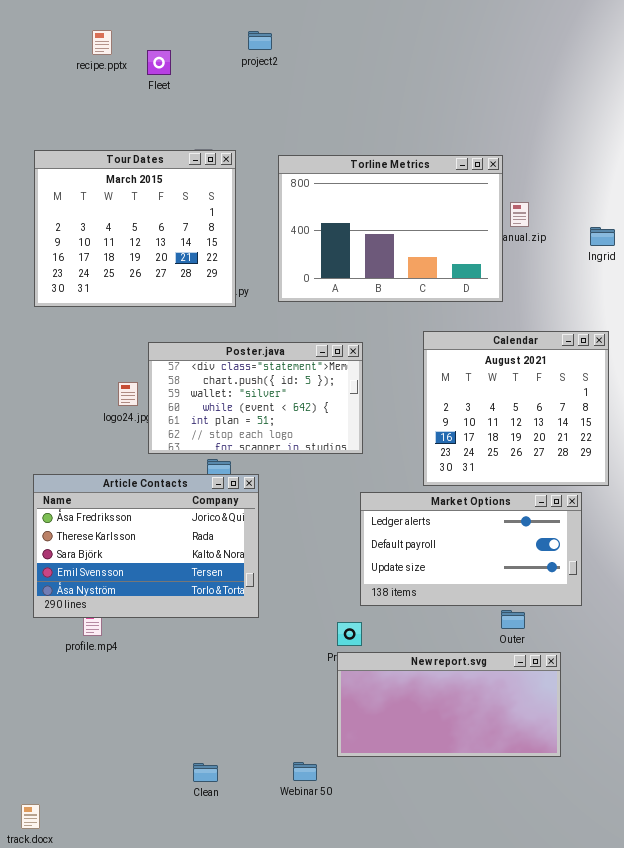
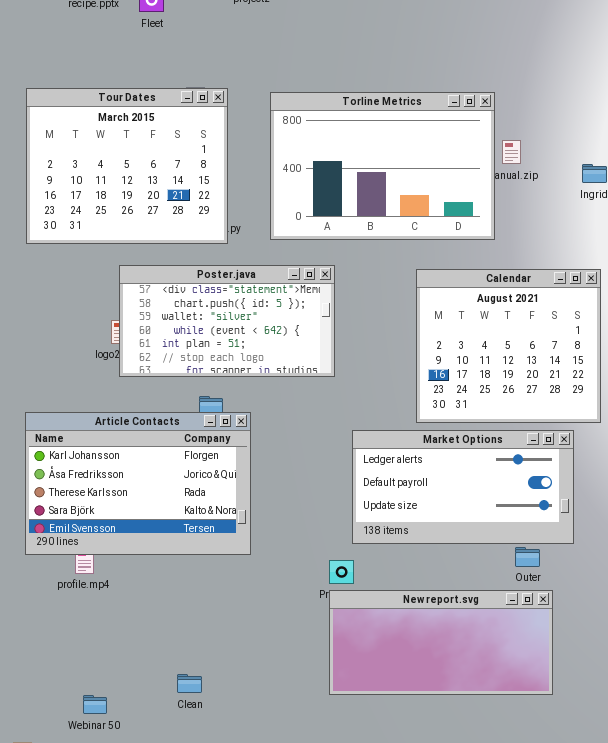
Poster.java: [148,342,363,454] -> [119,265,335,377], moved
Article Contacts: [33,474,259,618] -> [25,412,251,555], scrolled up 1 row
Outer: [501,610,525,629] -> [515,547,540,567], moved
Webinar 50: [293,762,317,781] -> [83,695,107,714], moved
Clean: [193,763,218,782] -> [177,674,202,693], moved

